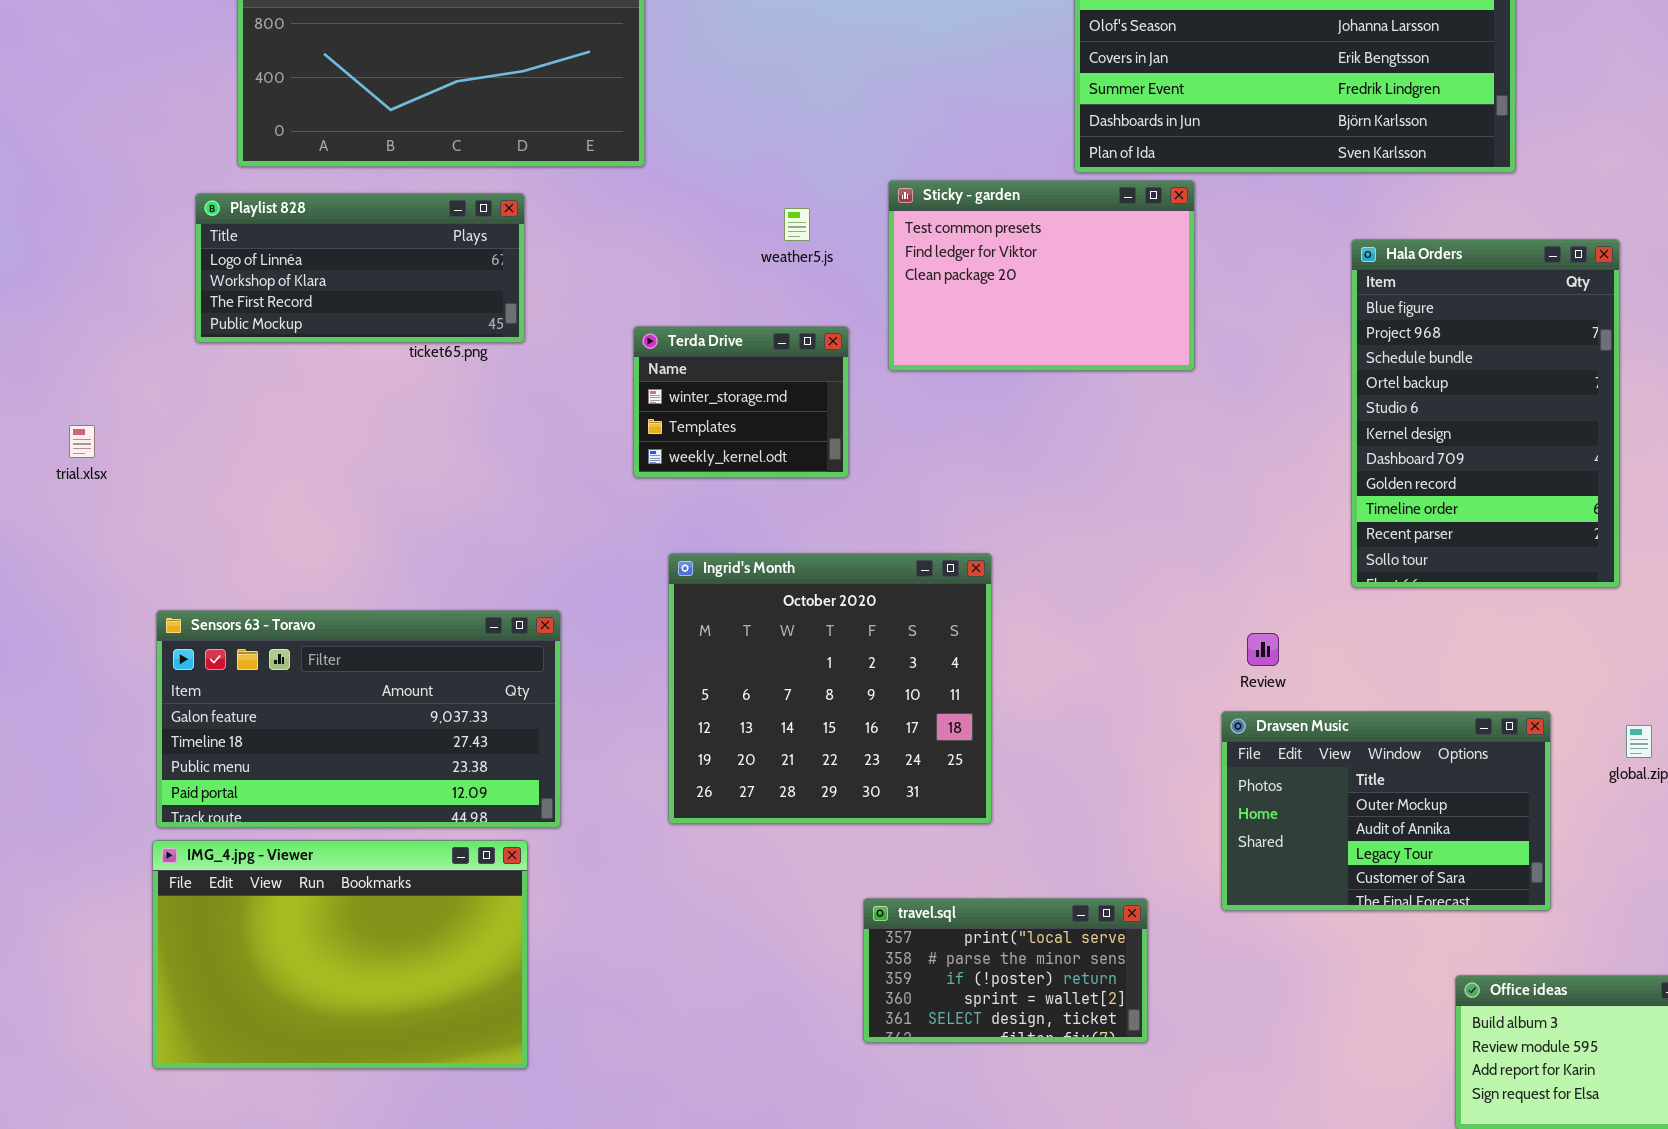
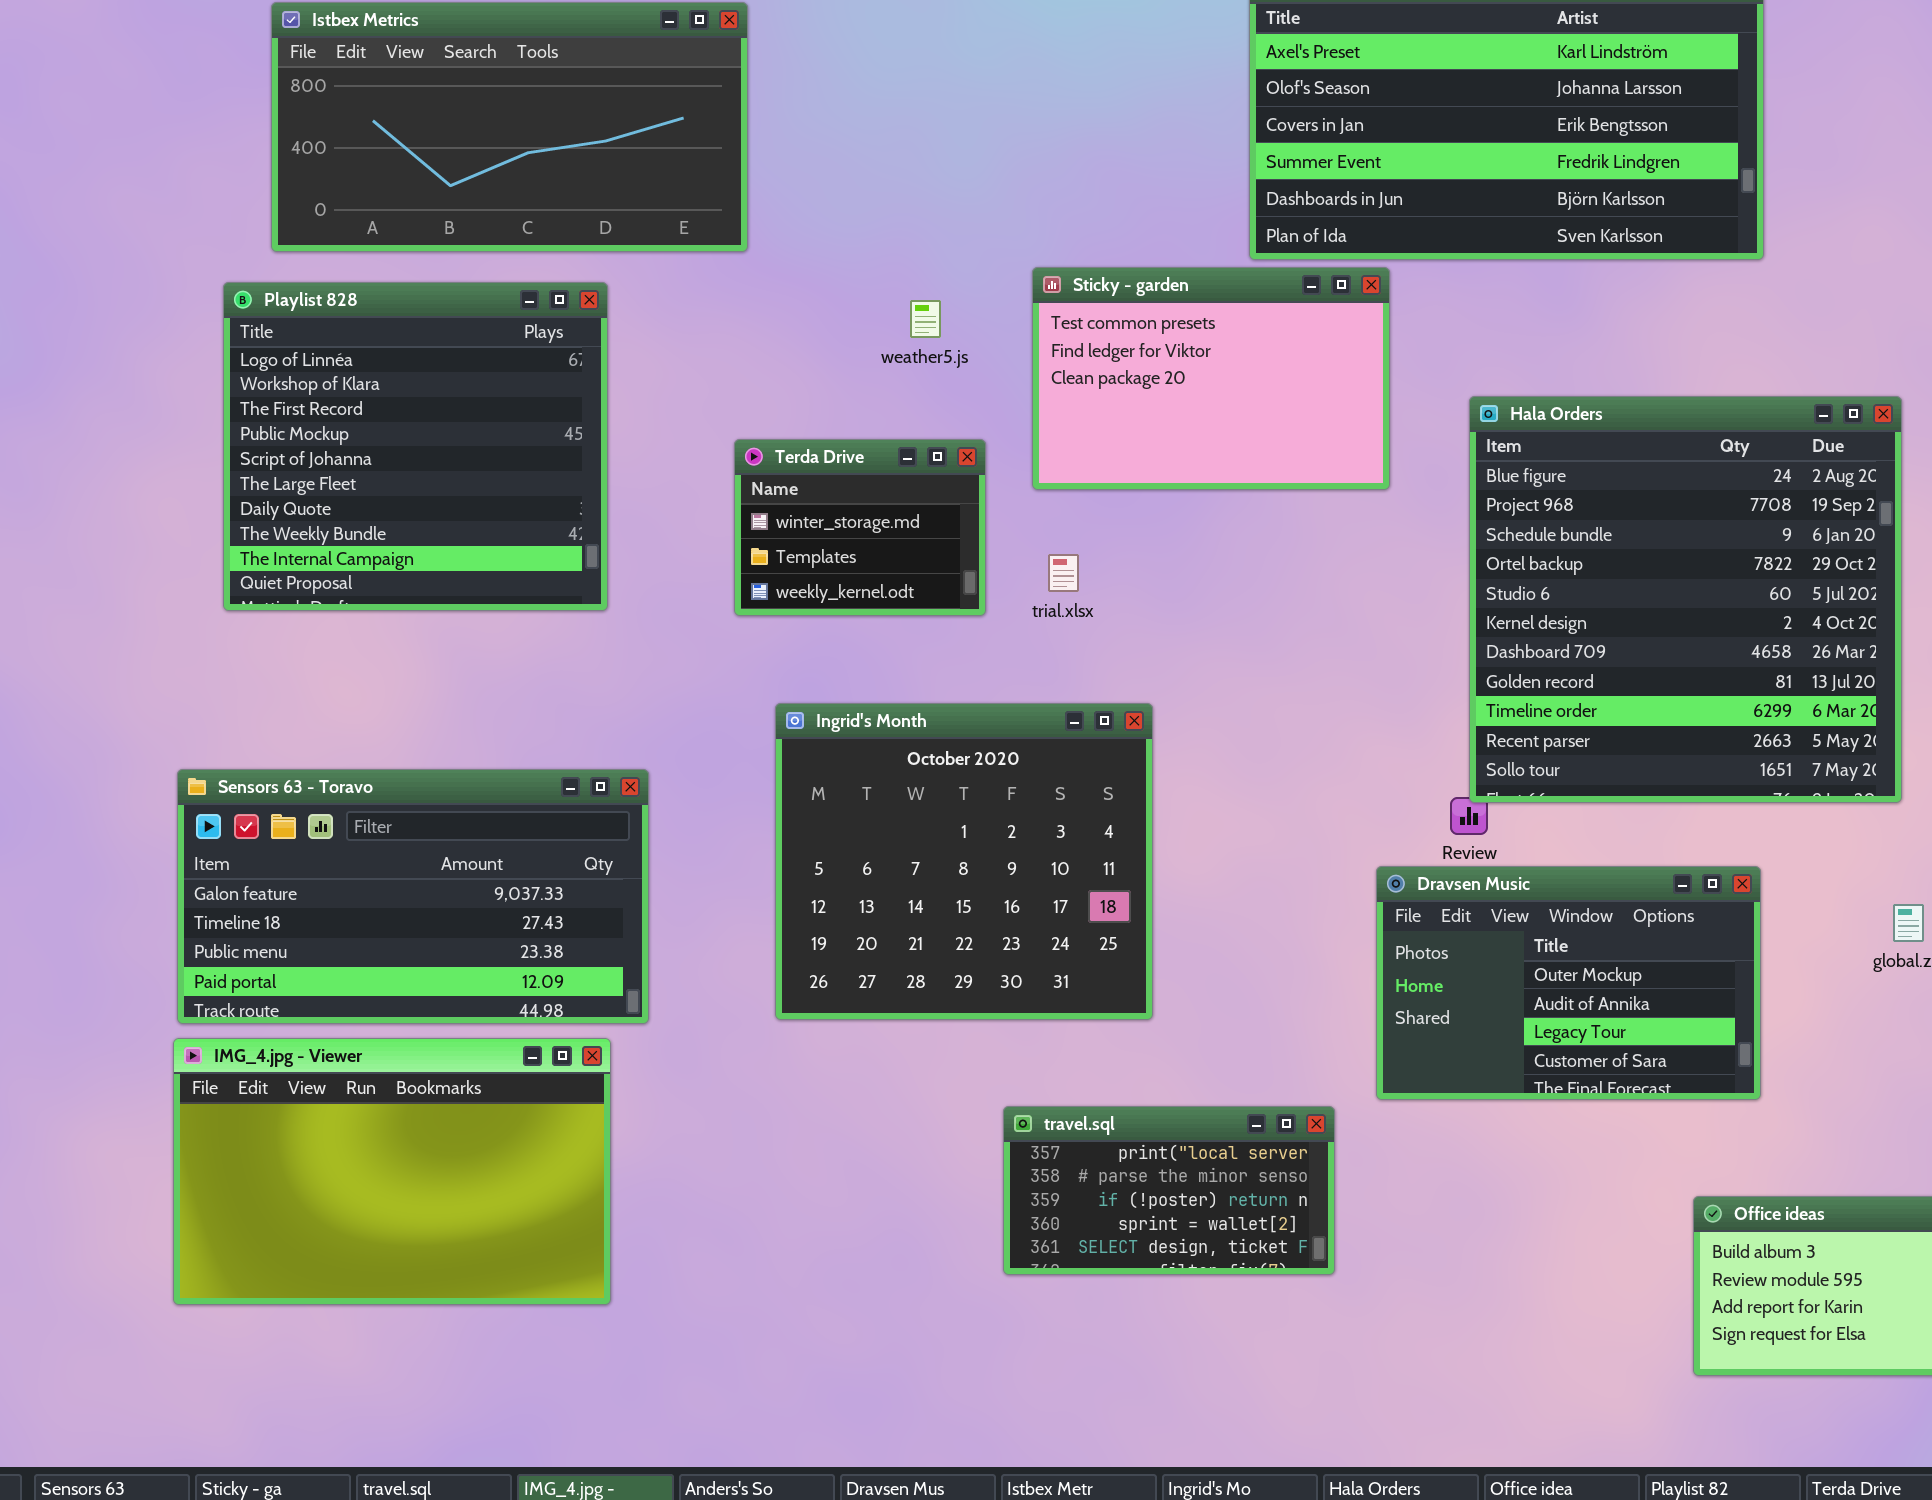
Playlist 828: [195,193,525,343] -> [223,282,608,611], resized
Hala Orders: [1351,239,1620,588] -> [1469,396,1902,803], moved, resized
trial.xlsx: [69,425,95,458] -> [1048,554,1079,592], moved
Dravsen Music: [1221,711,1551,911] -> [1376,866,1761,1100], moved

